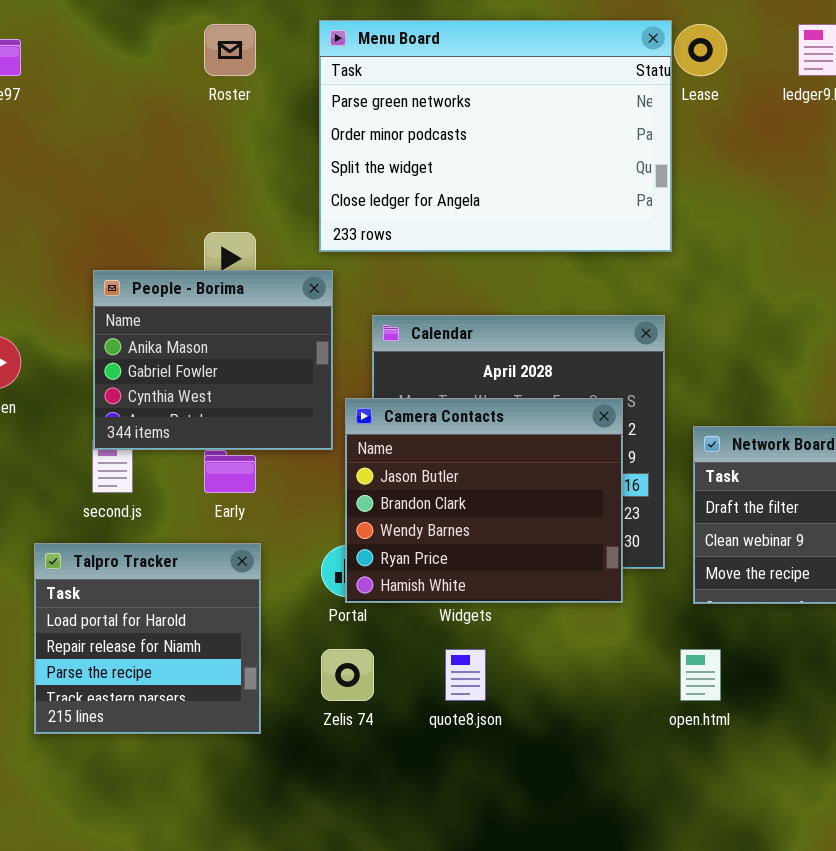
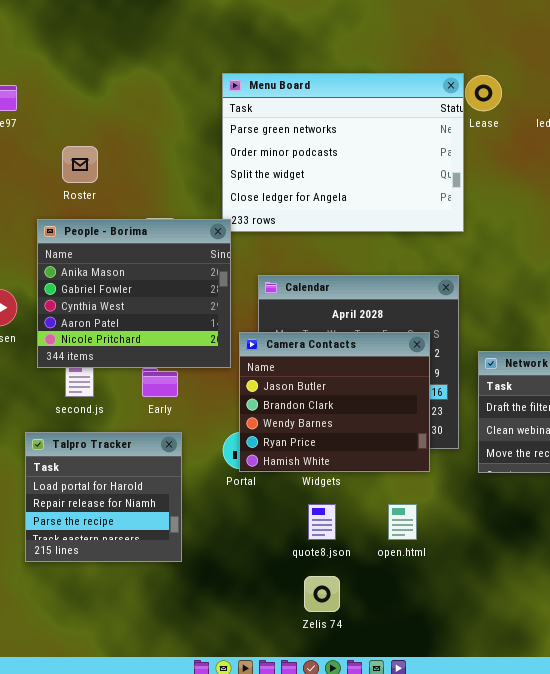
Roster: [204,24,256,76] -> [62,146,98,183], moved
People - Borima: [93,270,333,450] -> [37,219,231,368], resized
Zelis 74: [321,649,374,701] -> [304,576,340,612], moved
open.html: [680,649,721,701] -> [388,504,417,540], moved

